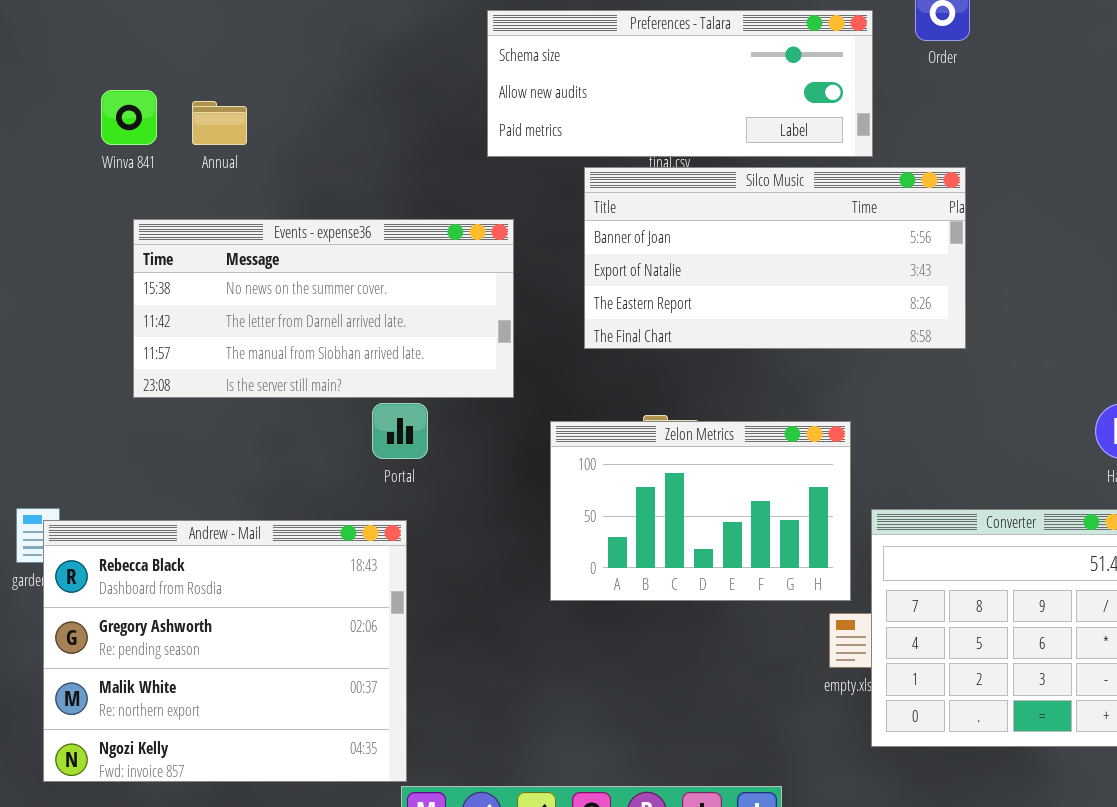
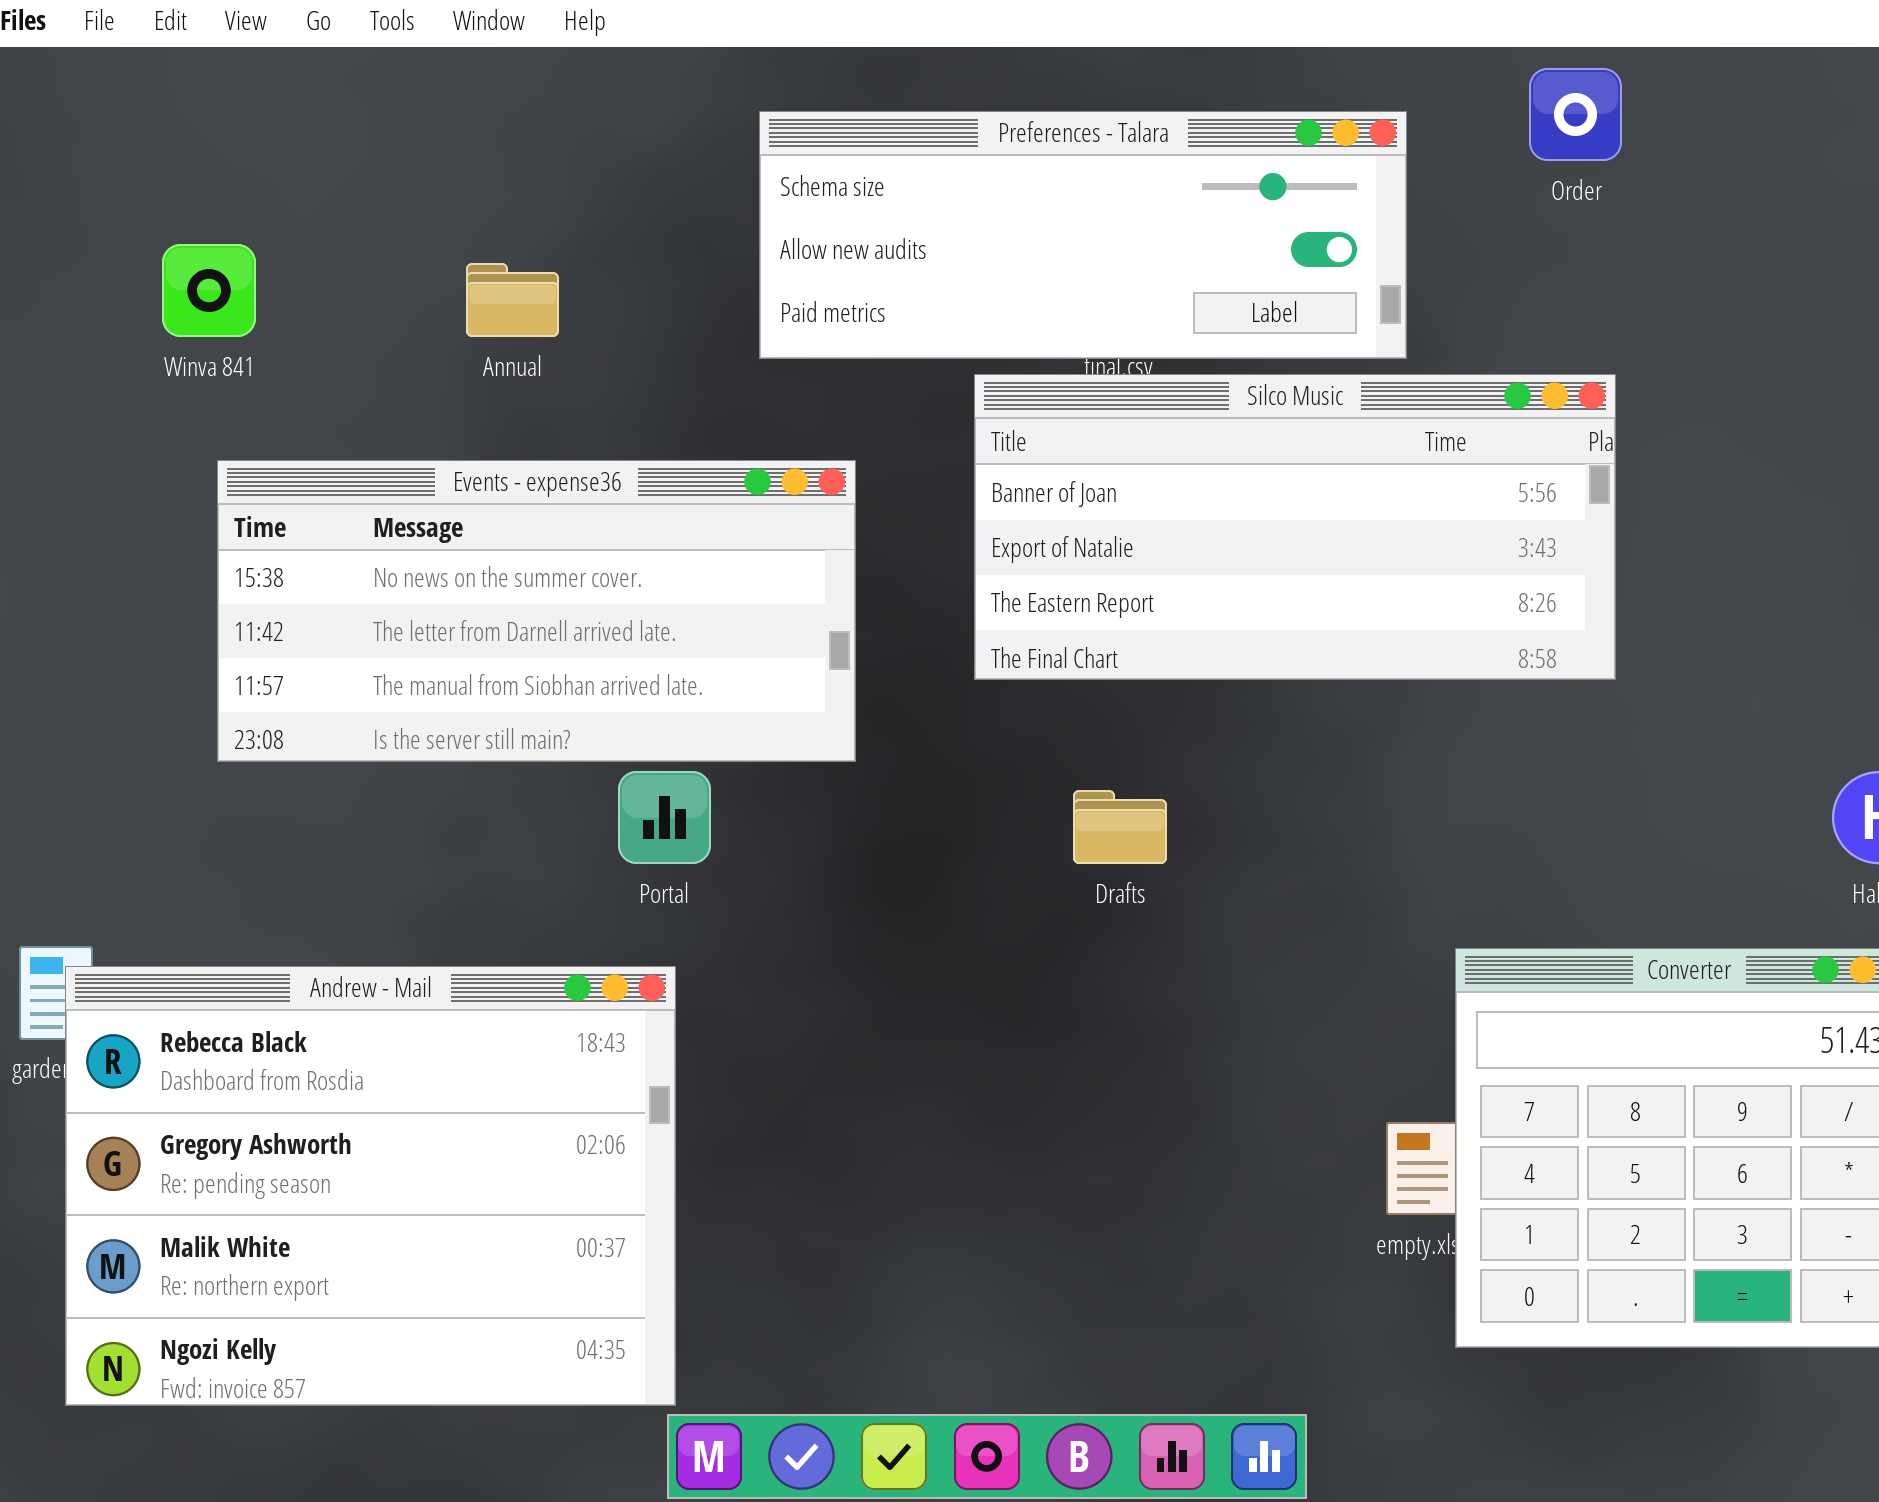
Preferences - Talara: [487,10,873,157] -> [759,111,1407,359], moved
Annual: [192,101,247,145] -> [466,263,559,337], moved
Zelon Metrics: [550,421,851,601] -> none, closed

